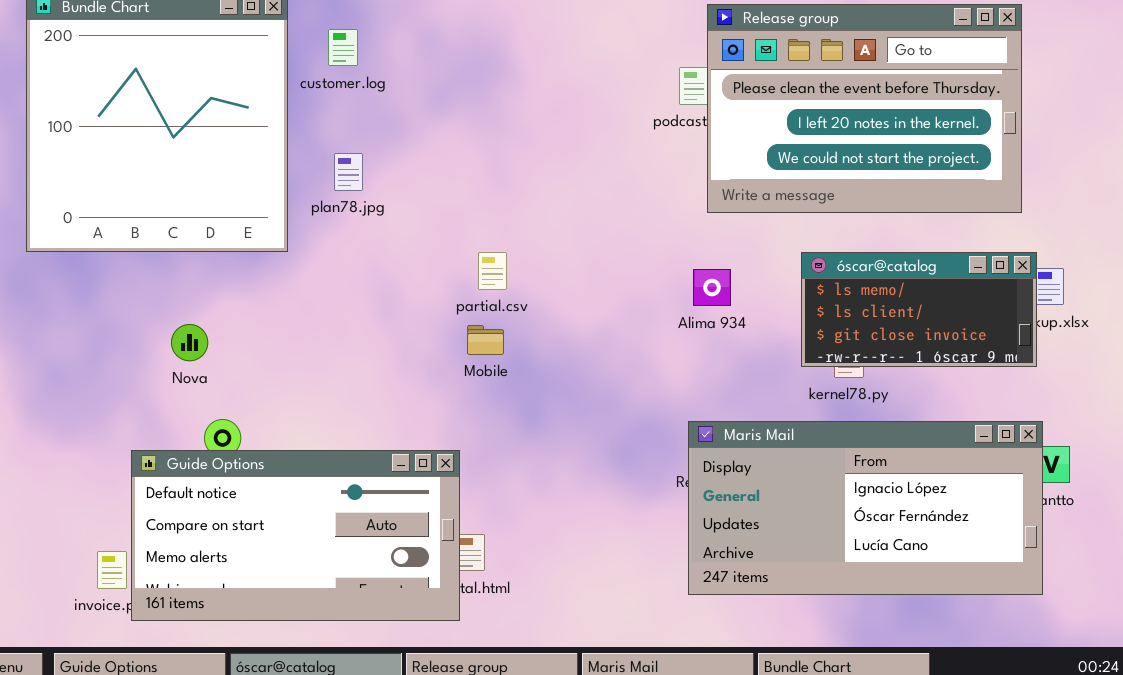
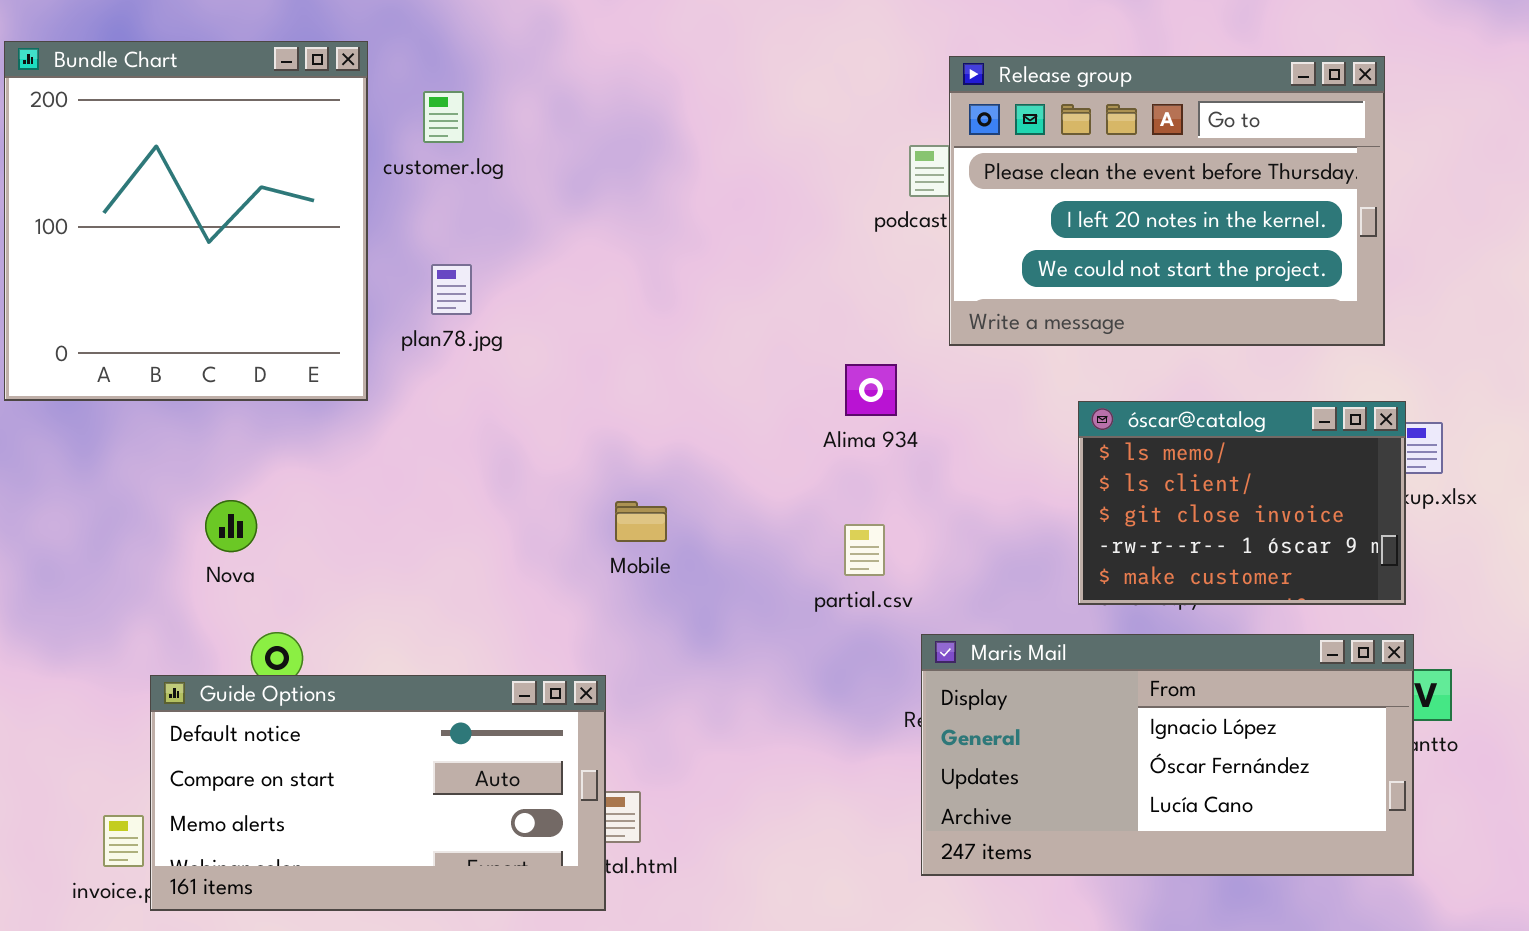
partial.csv: [478,252,507,290] -> [844,524,885,576], moved
óscar@catalog: [801,252,1037,367] -> [1078,401,1406,605], resized
Alima 934: [693,269,731,306] -> [845,364,897,416], moved

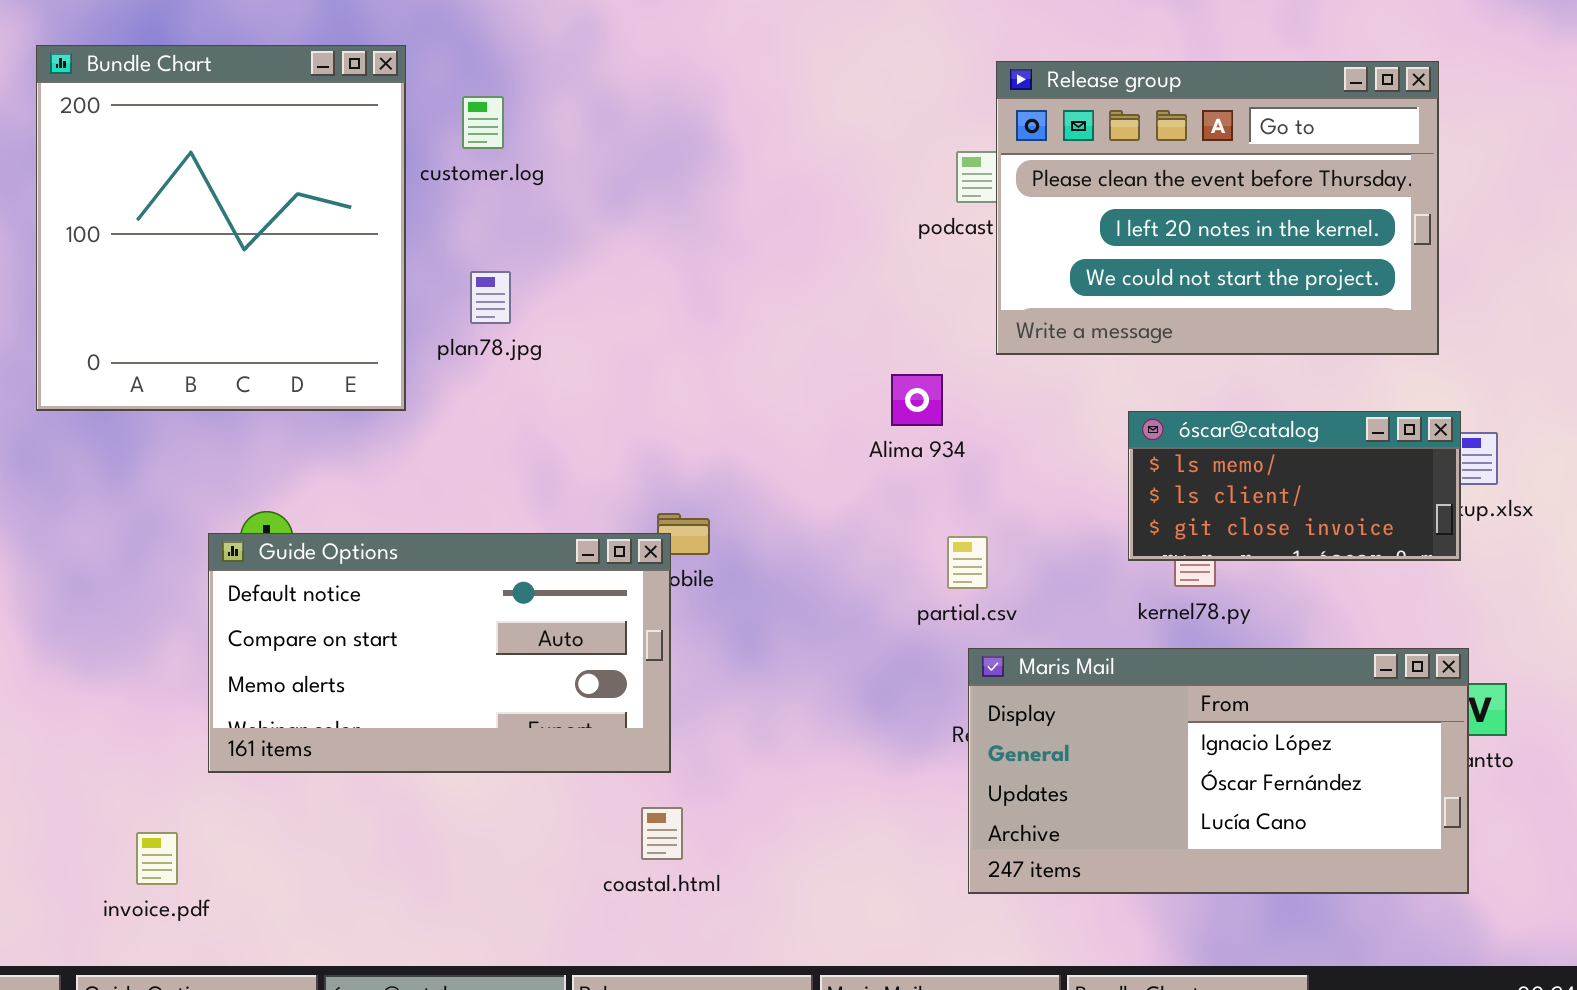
óscar@catalog: [1078,401,1406,605] -> [1128,411,1461,561], resized
partial.csv: [844,524,885,576] -> [947,536,988,589], moved
Guide Options: [150,675,606,911] -> [208,533,671,773], moved

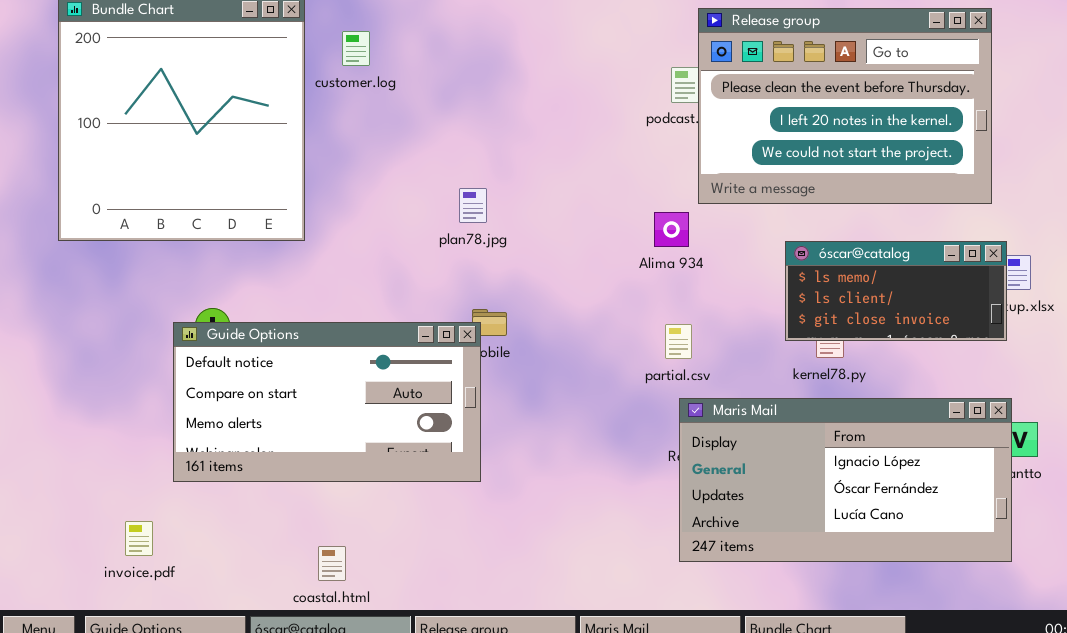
plan78.jpg: [470,271,511,324] -> [459,188,487,223], moved
Alima 934: [891,374,943,426] -> [654,212,689,247], moved
coastal.html: [641,807,683,860] -> [318,546,346,581], moved

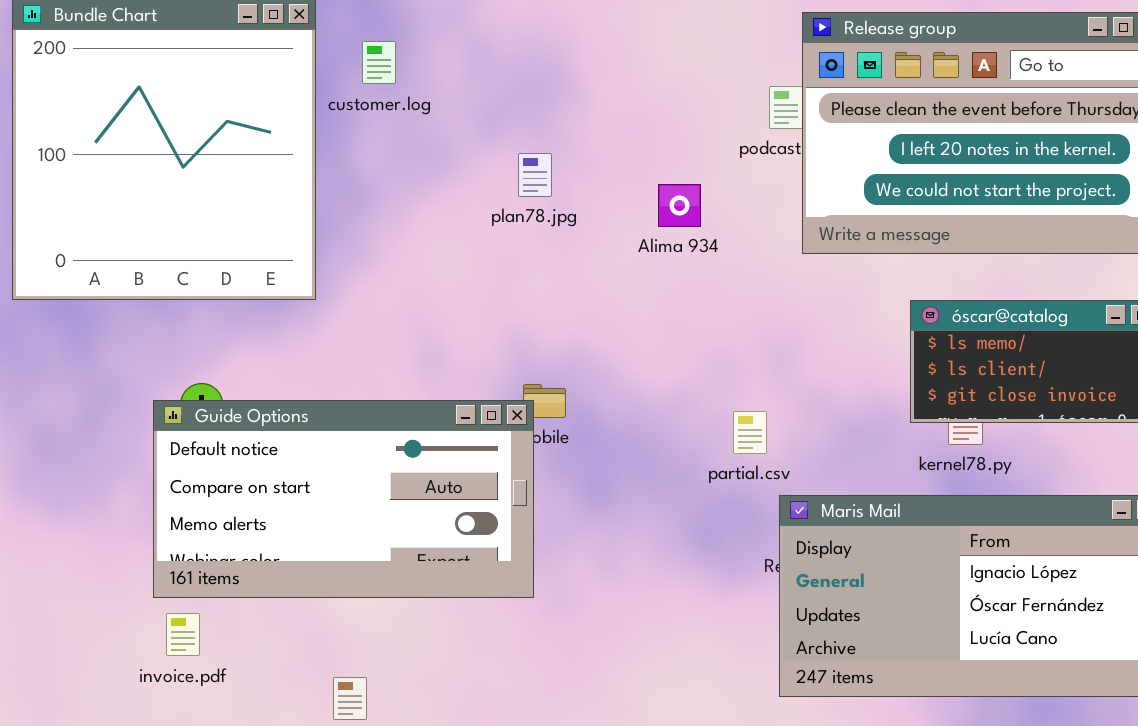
plan78.jpg: [459,188,487,223] -> [518,153,552,197], moved
Alima 934: [654,212,689,247] -> [658,184,701,227], moved
partial.csv: [665,324,692,359] -> [733,411,767,454], moved
invoice.pdf: [125,521,153,556] -> [166,613,200,656], moved

